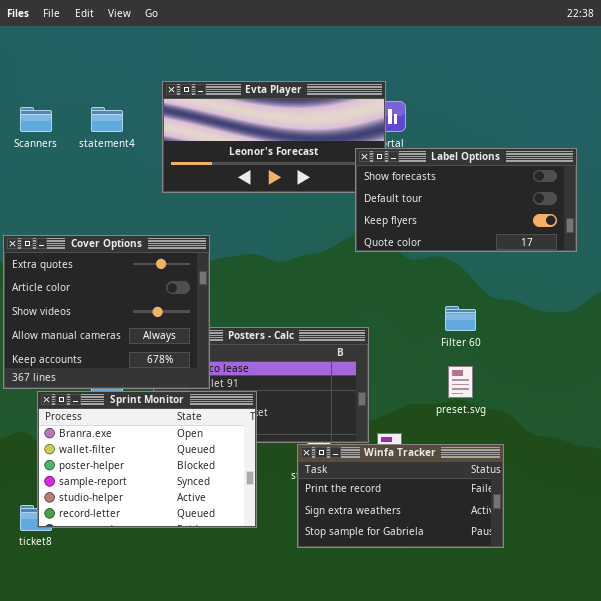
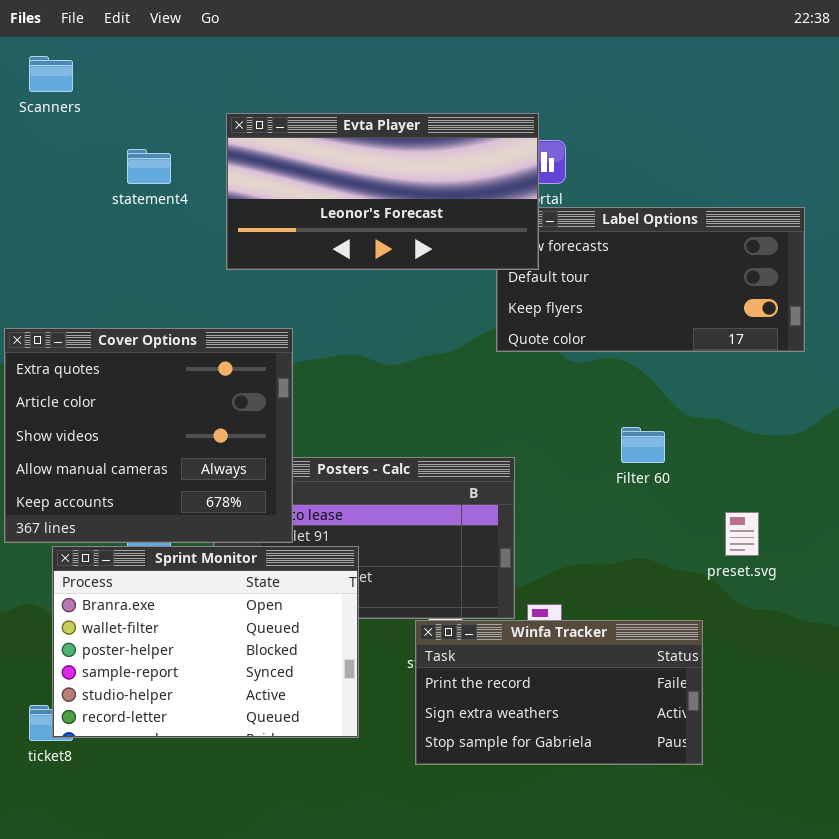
Evta Player: [162,81,386,193] -> [226,113,539,270], raised
Scanners: [20,107,52,132] -> [29,56,73,92], moved
preset.svg: [448,366,473,398] -> [725,512,759,556], moved

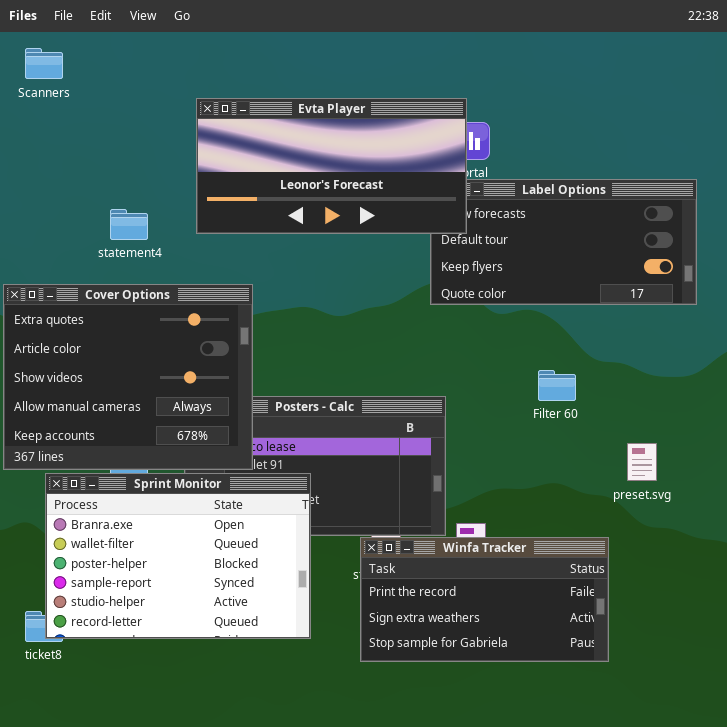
statement4: [127,149,171,184] -> [110,209,148,240], moved

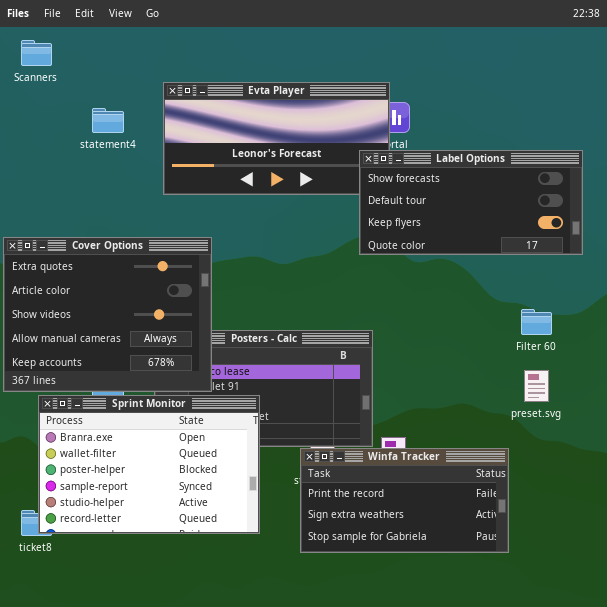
Label Options: [430,179,697,305] -> [359,150,583,255], raised
statement4: [110,209,148,240] -> [92,108,124,133], moved
Filter 60: [538,370,576,401] -> [521,309,552,335], moved

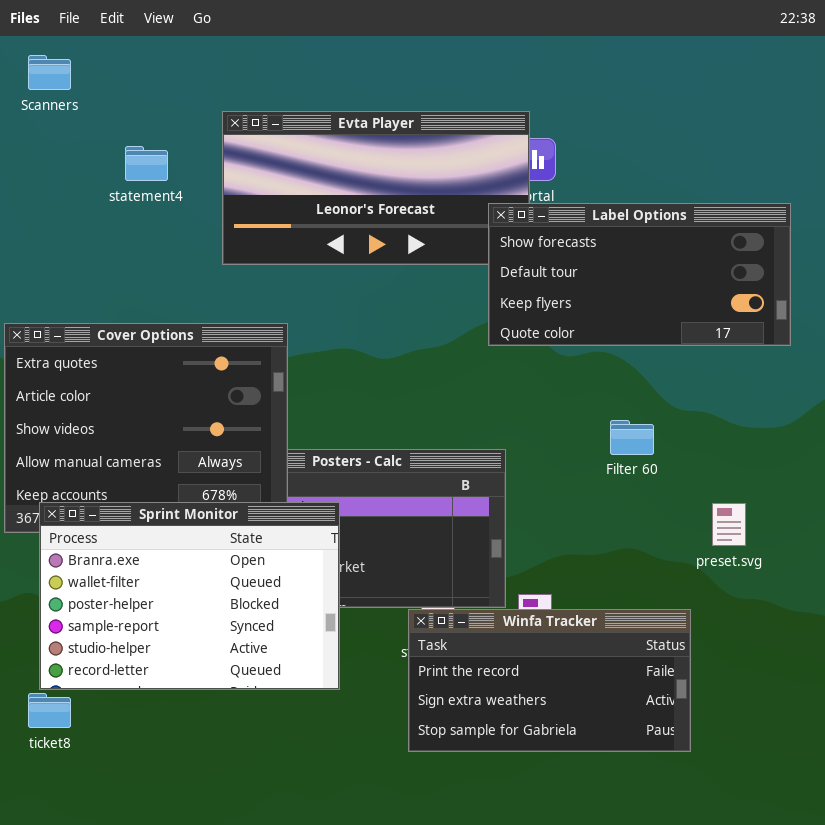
Filter 60: [521,309,552,335] -> [610,420,654,455], moved
Sprint Monitor: [38,395,260,534] -> [39,502,340,690], moved

